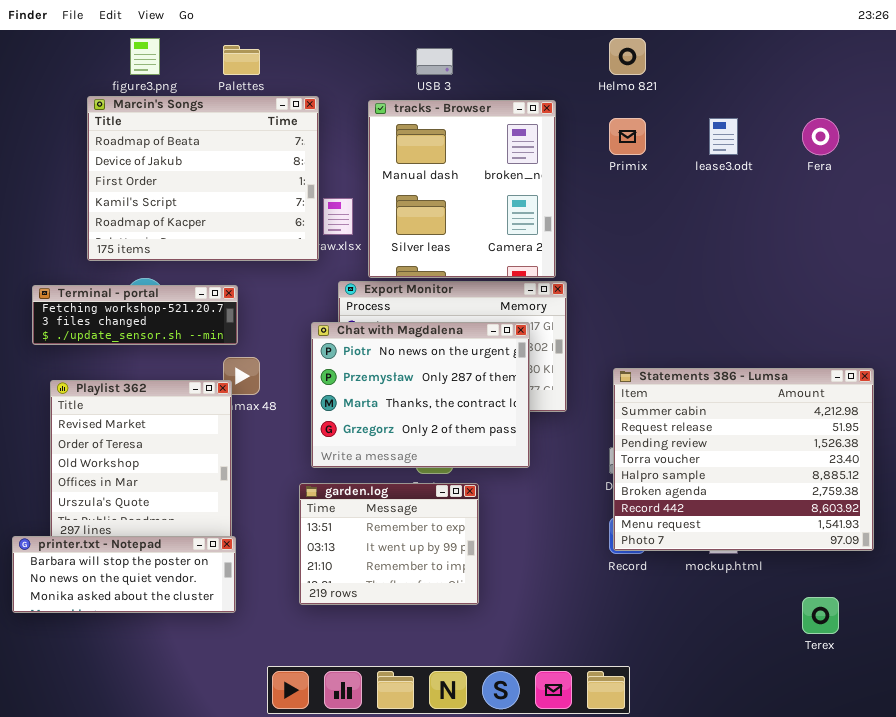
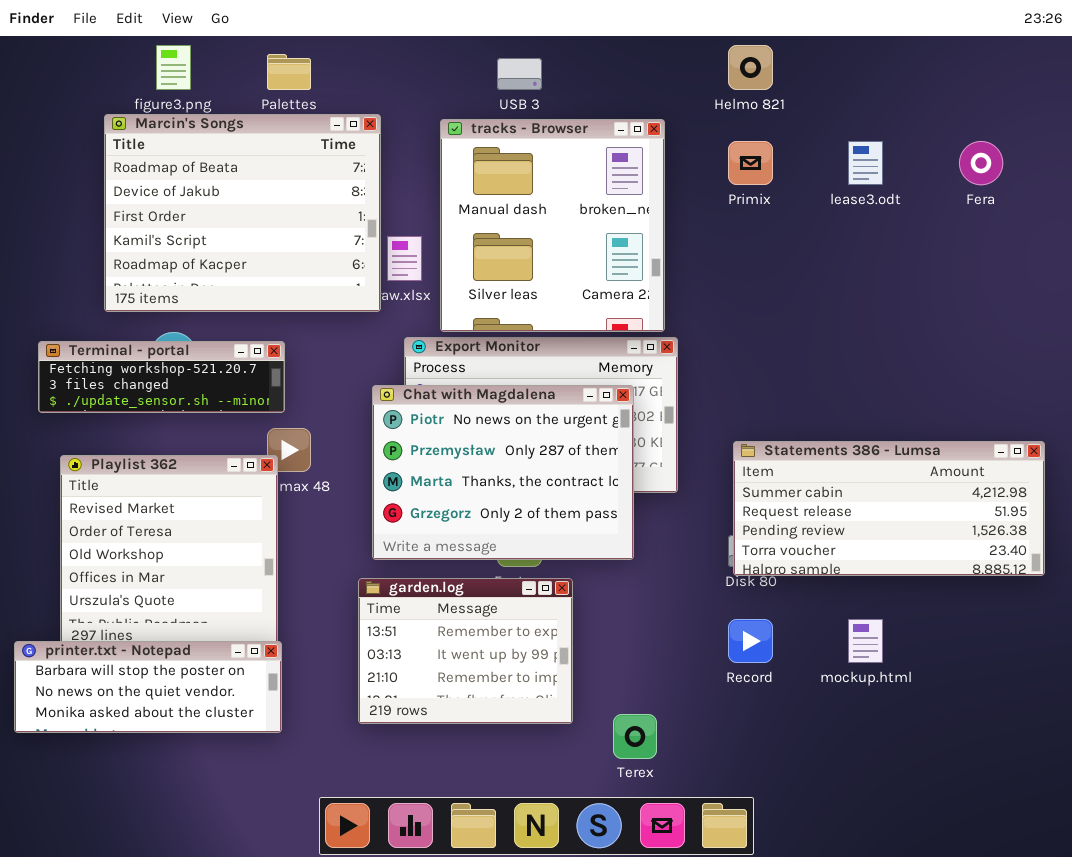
Statements 386 - Lumsa: [613,368,874,551] -> [733,441,1045,576], resized
Terex: [802,597,839,634] -> [613,714,657,759], moved

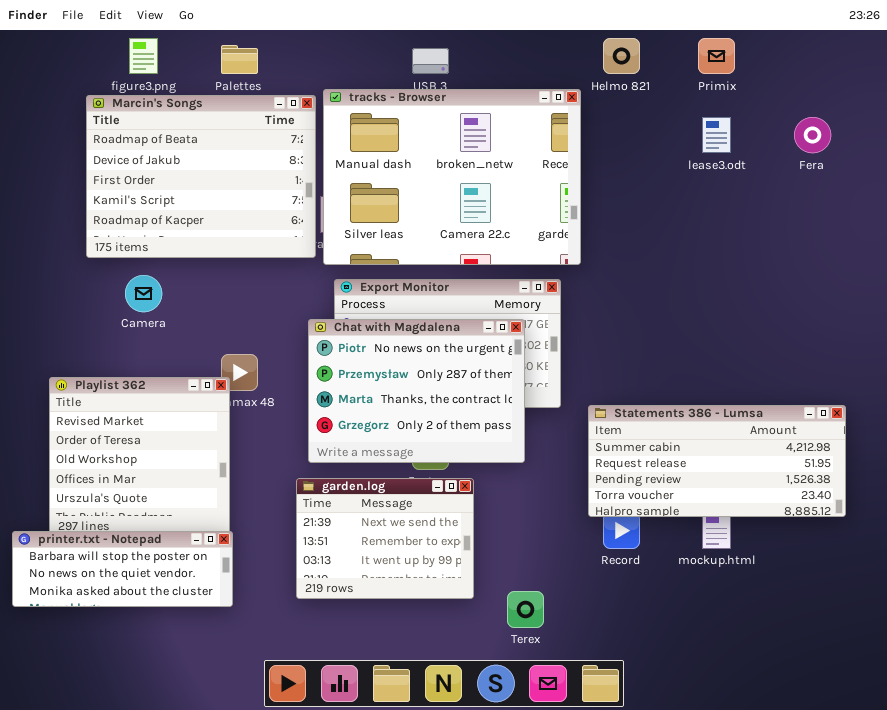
tracks - Browser: [440,119,665,332] -> [323,89,581,265], moved, resized
Primix: [728,141,773,185] -> [698,38,735,74], moved
Terminal - portal: [38,341,285,413] -> none, closed
Statements 386 - Lumsa: [733,441,1045,576] -> [588,405,846,517], moved
garden.log: [358,578,573,724] -> [296,478,474,599], scrolled up 1 row

